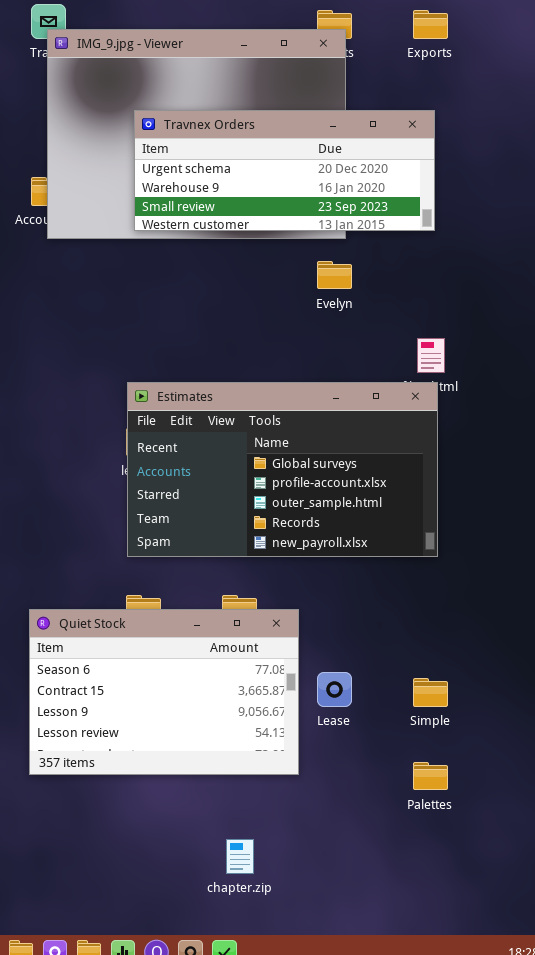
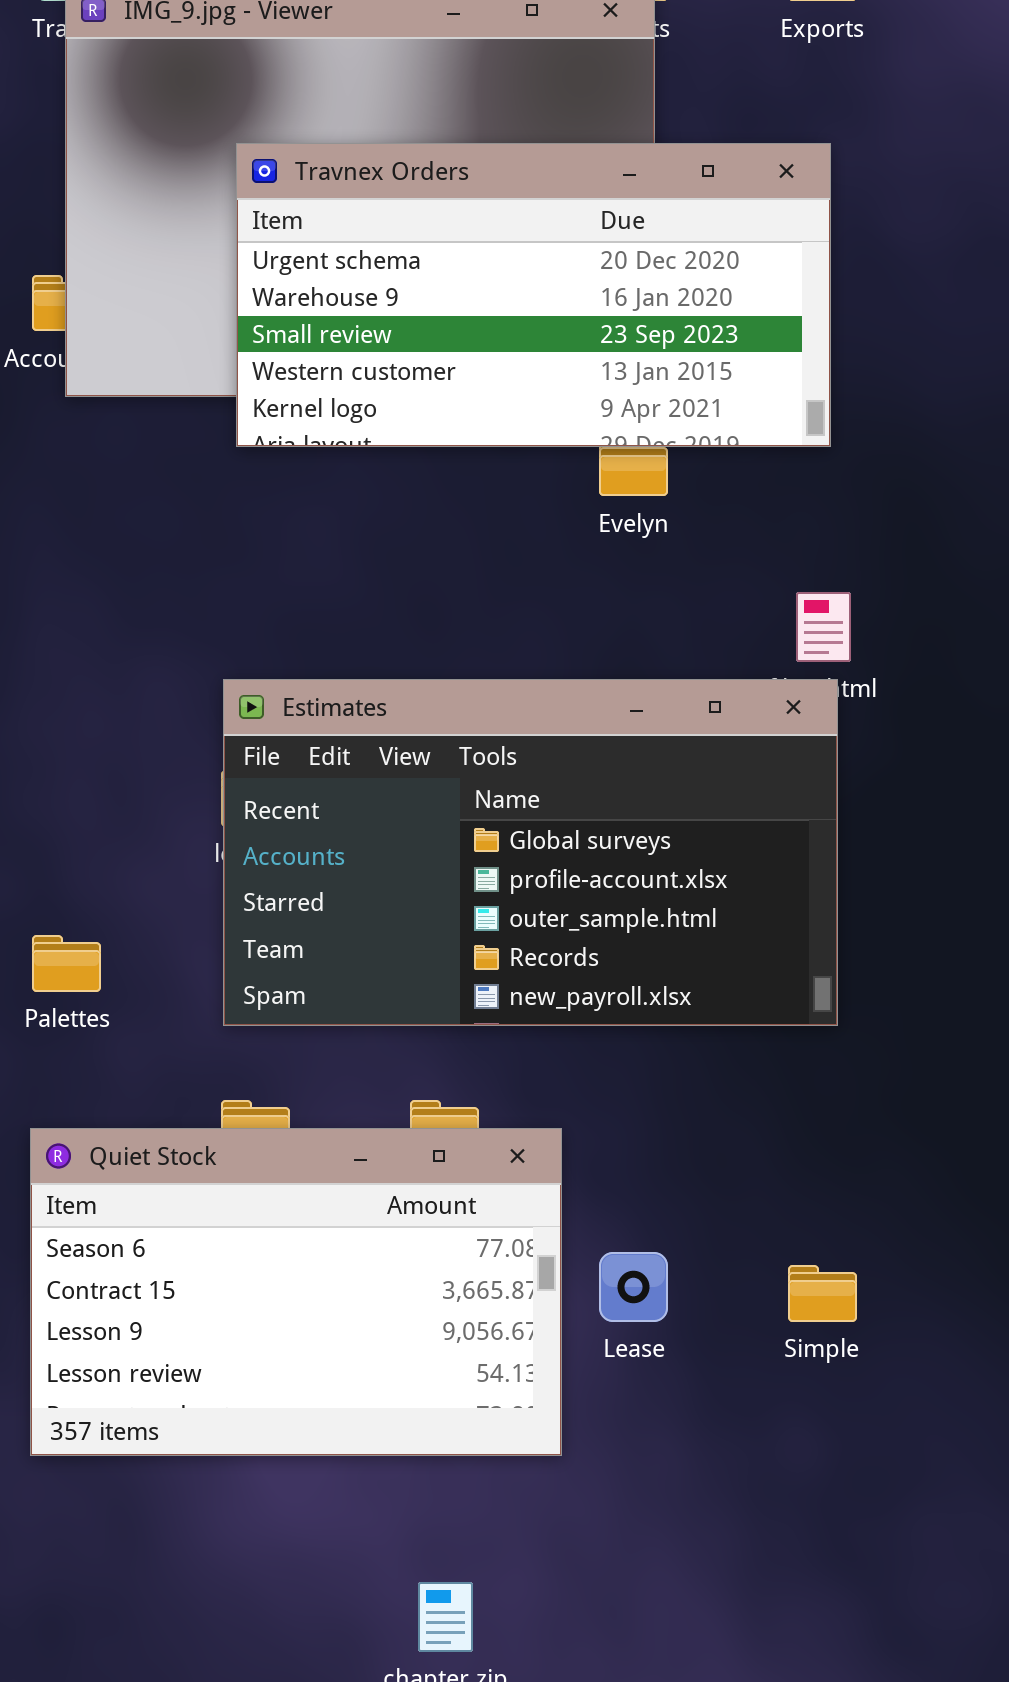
Travnex Orders: [134,110,435,231] -> [236,143,831,447], resized
Palettes: [413,762,448,790] -> [32,935,101,992], moved

